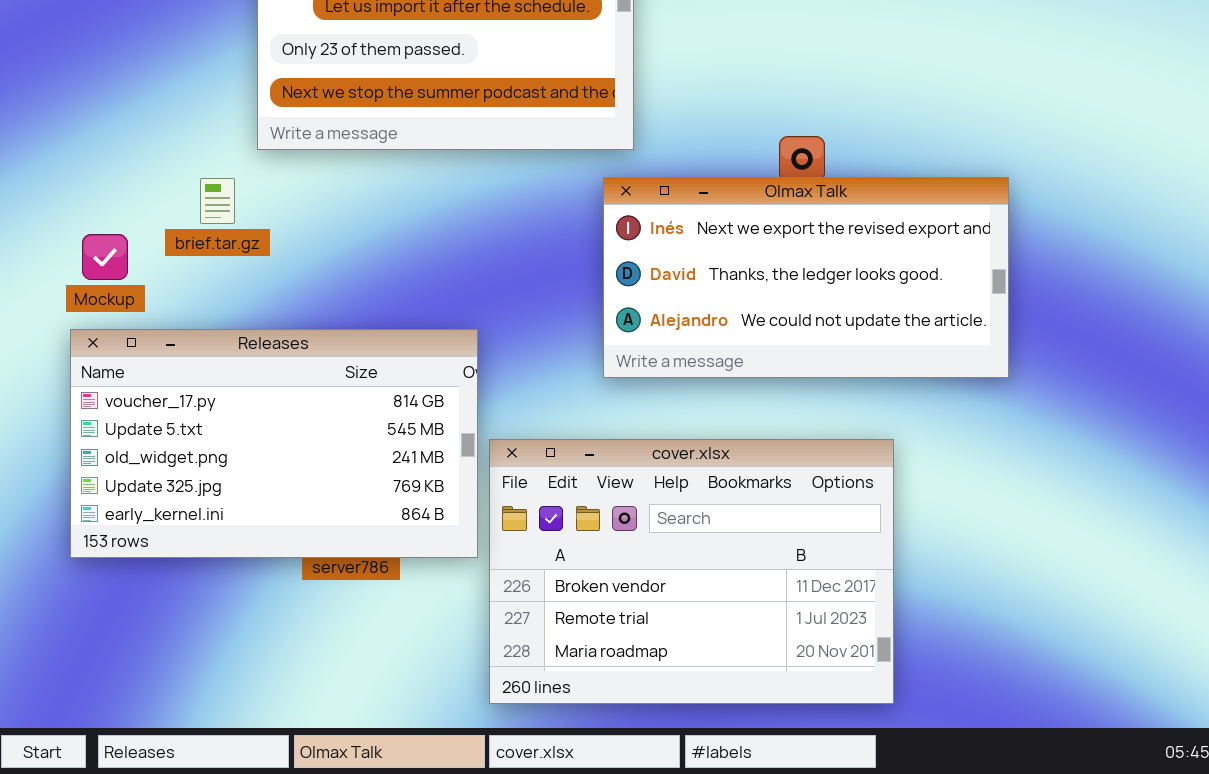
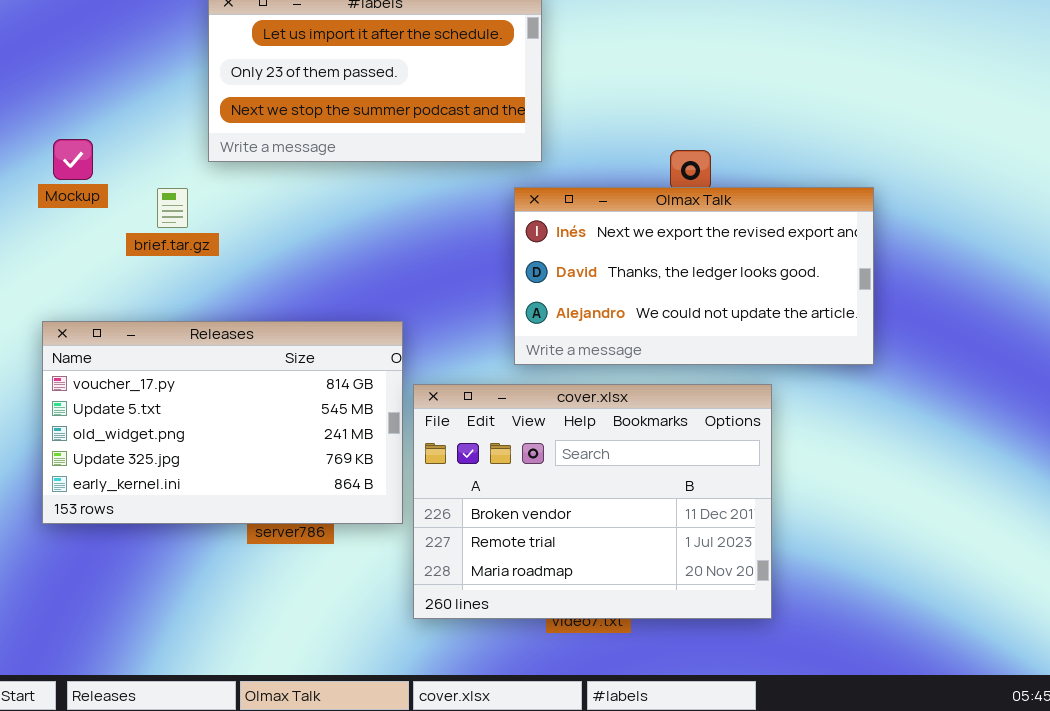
Mockup: [82,234,128,280] -> [53,139,93,180], moved
cover.xlsx: [489,439,894,704] -> [413,384,772,619], moved

